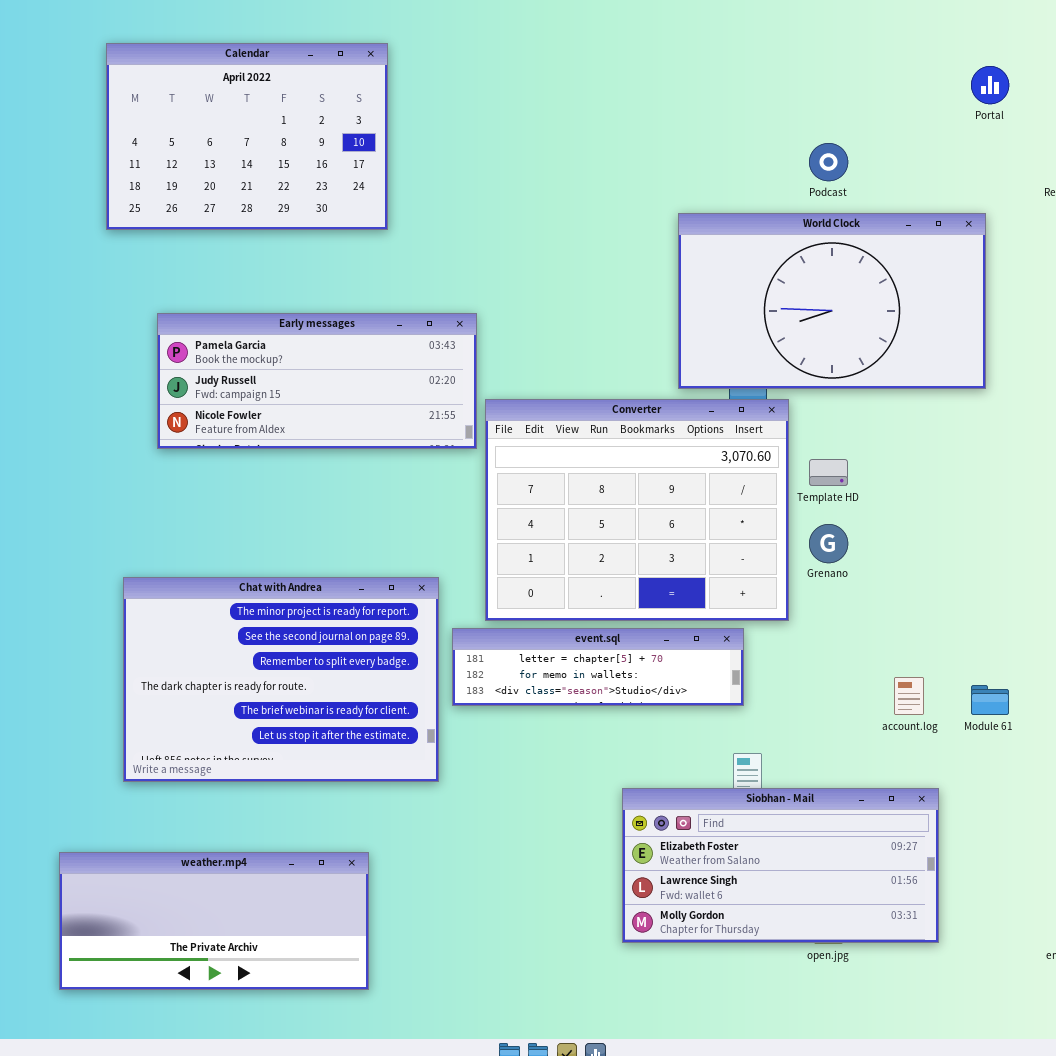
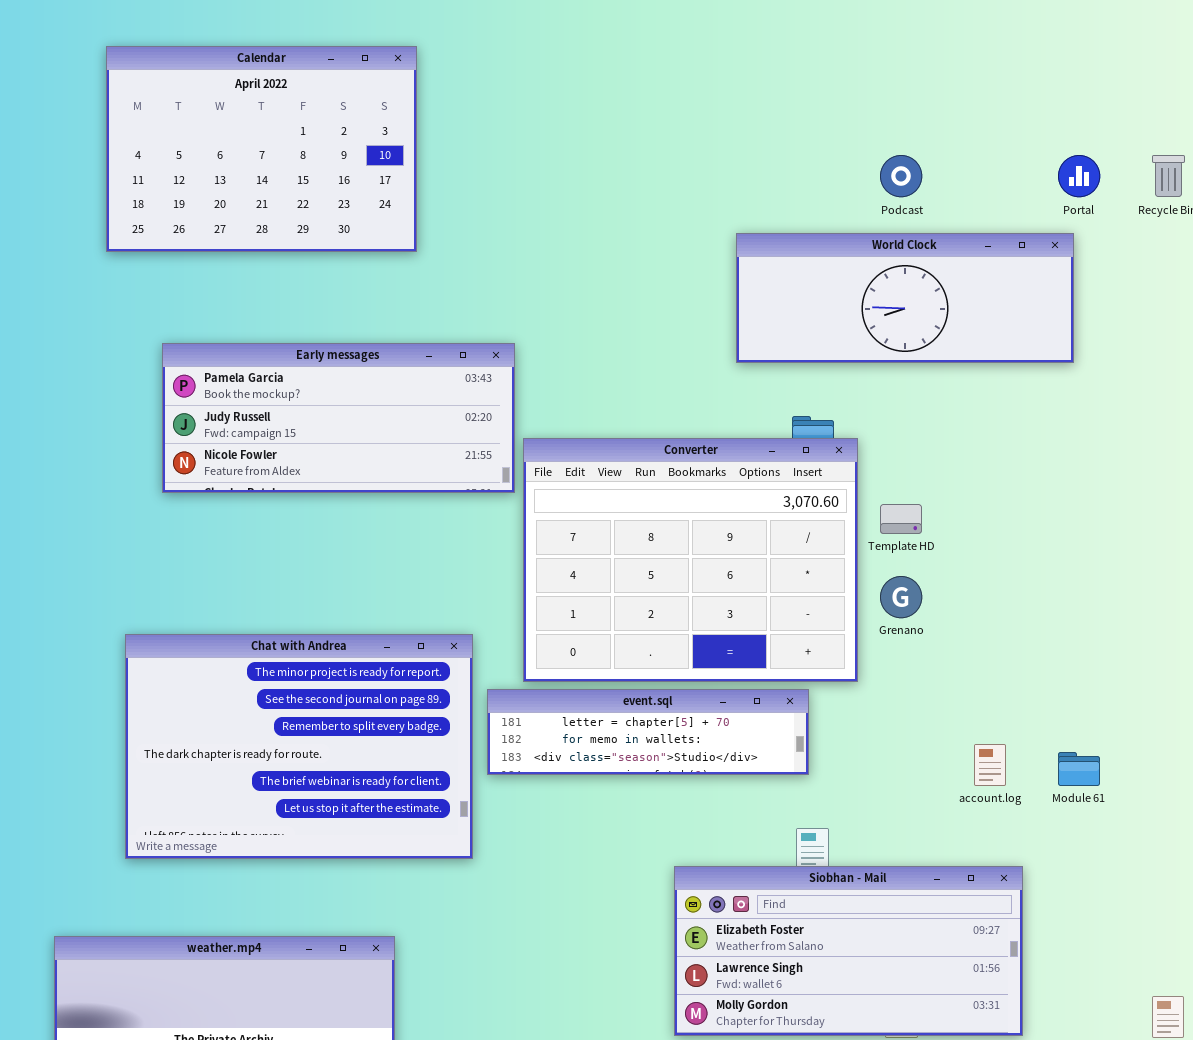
Portal: [971,66,1009,104] -> [1058,155,1100,197], moved
World Clock: [678,213,986,389] -> [736,233,1074,363], resized

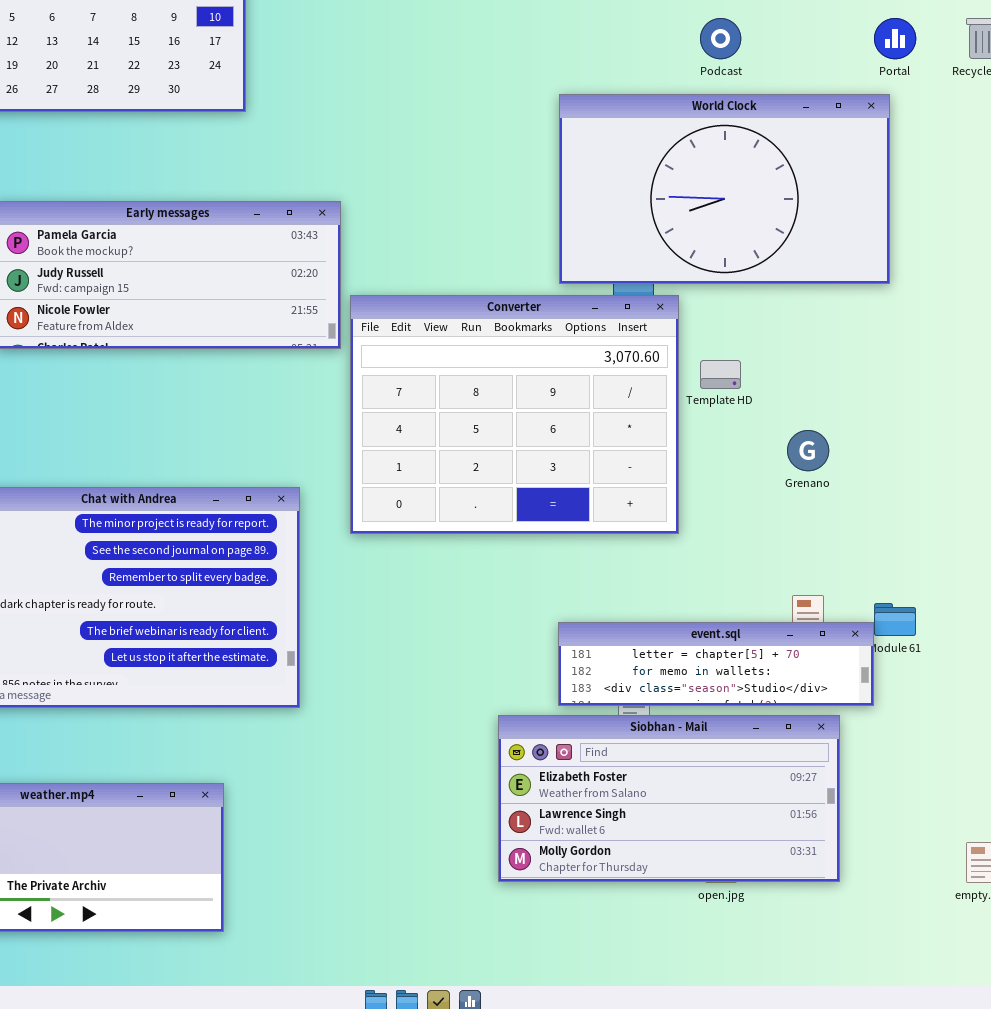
World Clock: [736,233,1074,363] -> [559,94,890,284], resized
Grenano: [880,576,922,618] -> [787,430,829,471], moved
event.sql: [487,689,809,775] -> [558,622,874,706], moved

